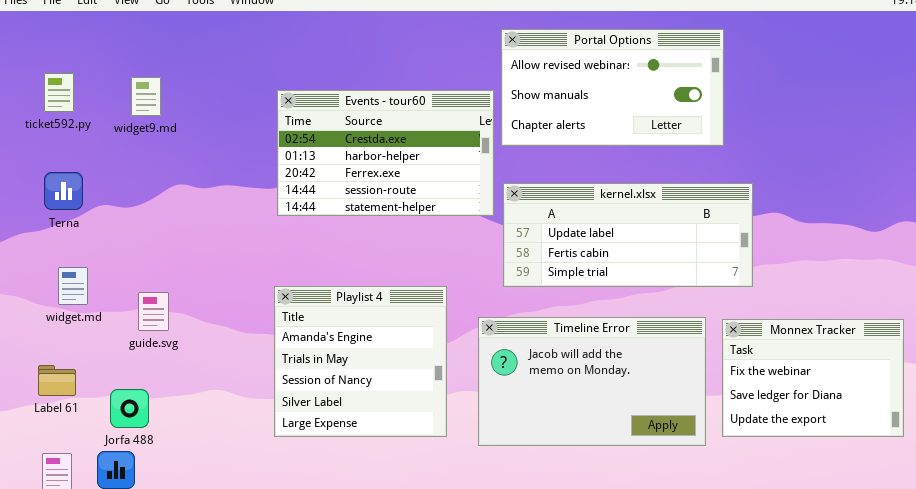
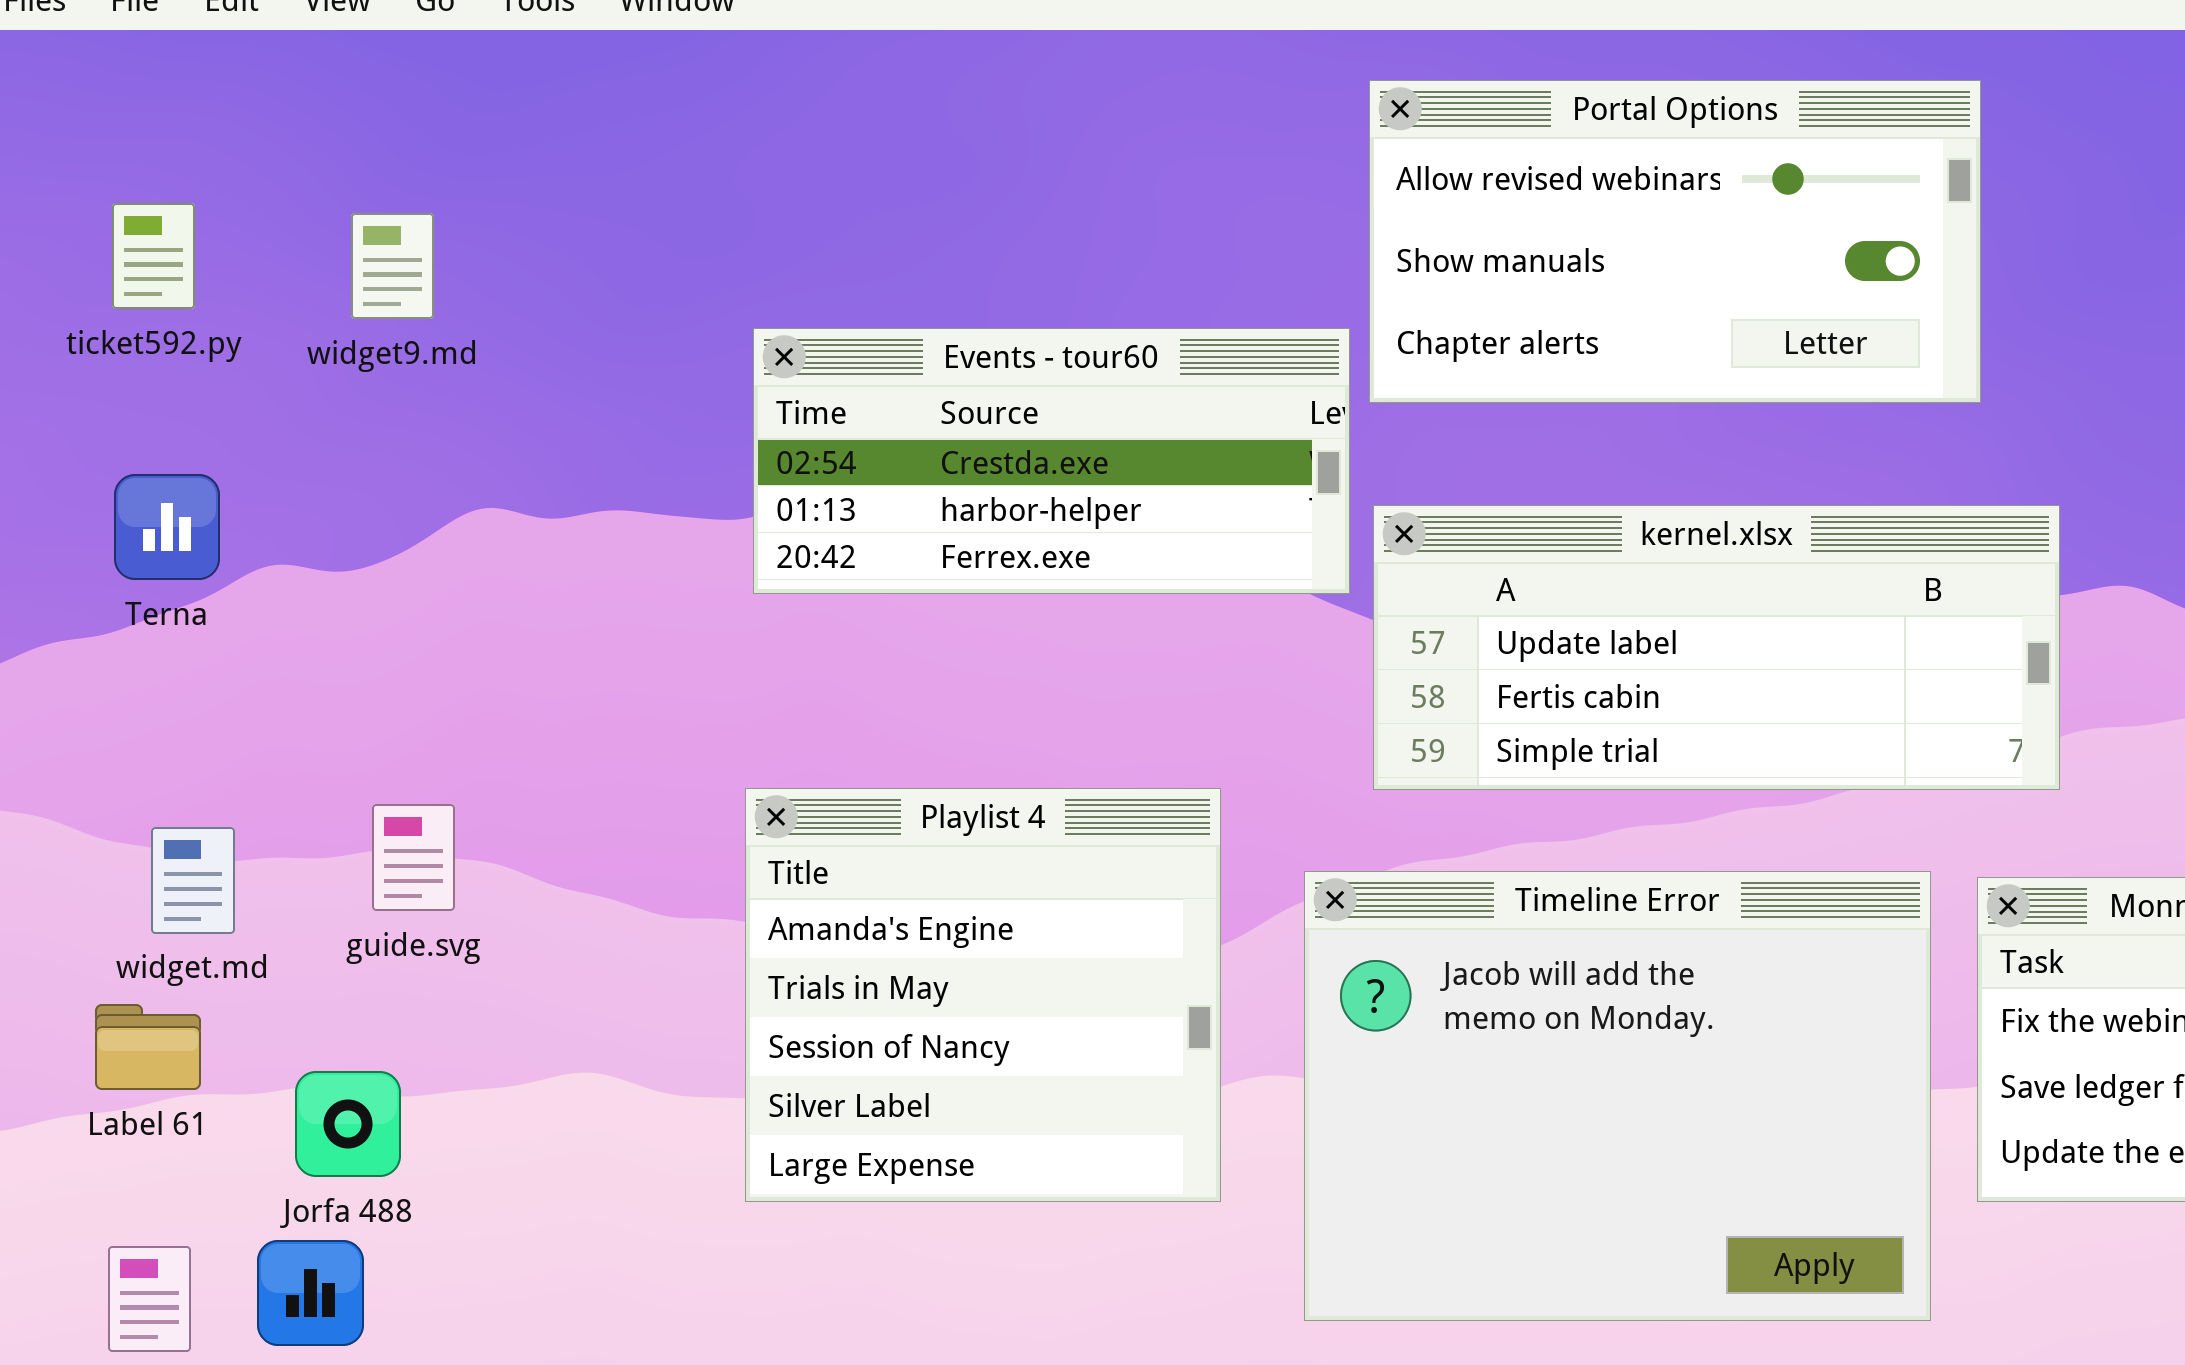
Events - tour60: [277,90,494,216] -> [753,328,1350,594], resized
widget.md: [58,267,88,305] -> [151,827,235,934], moved
Timeline Error: [478,317,706,446] -> [1304,871,1931,1321], resized

